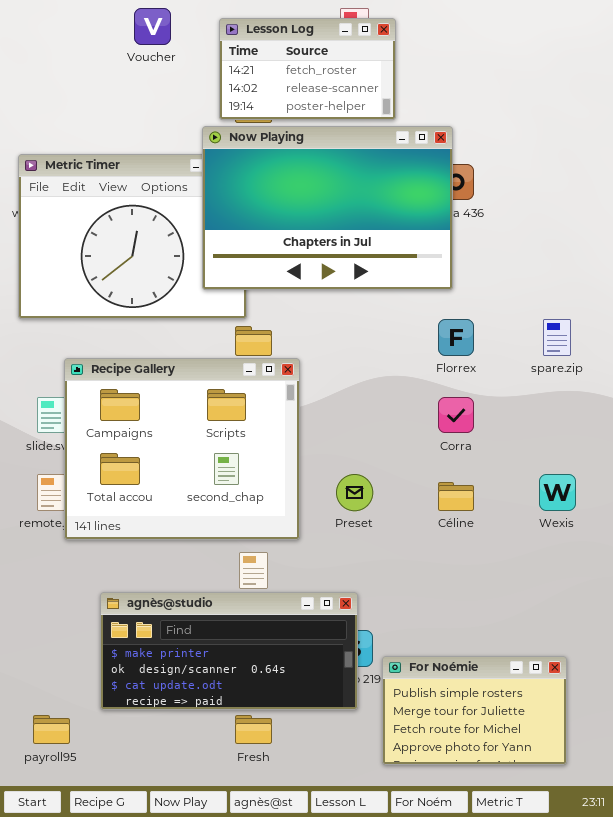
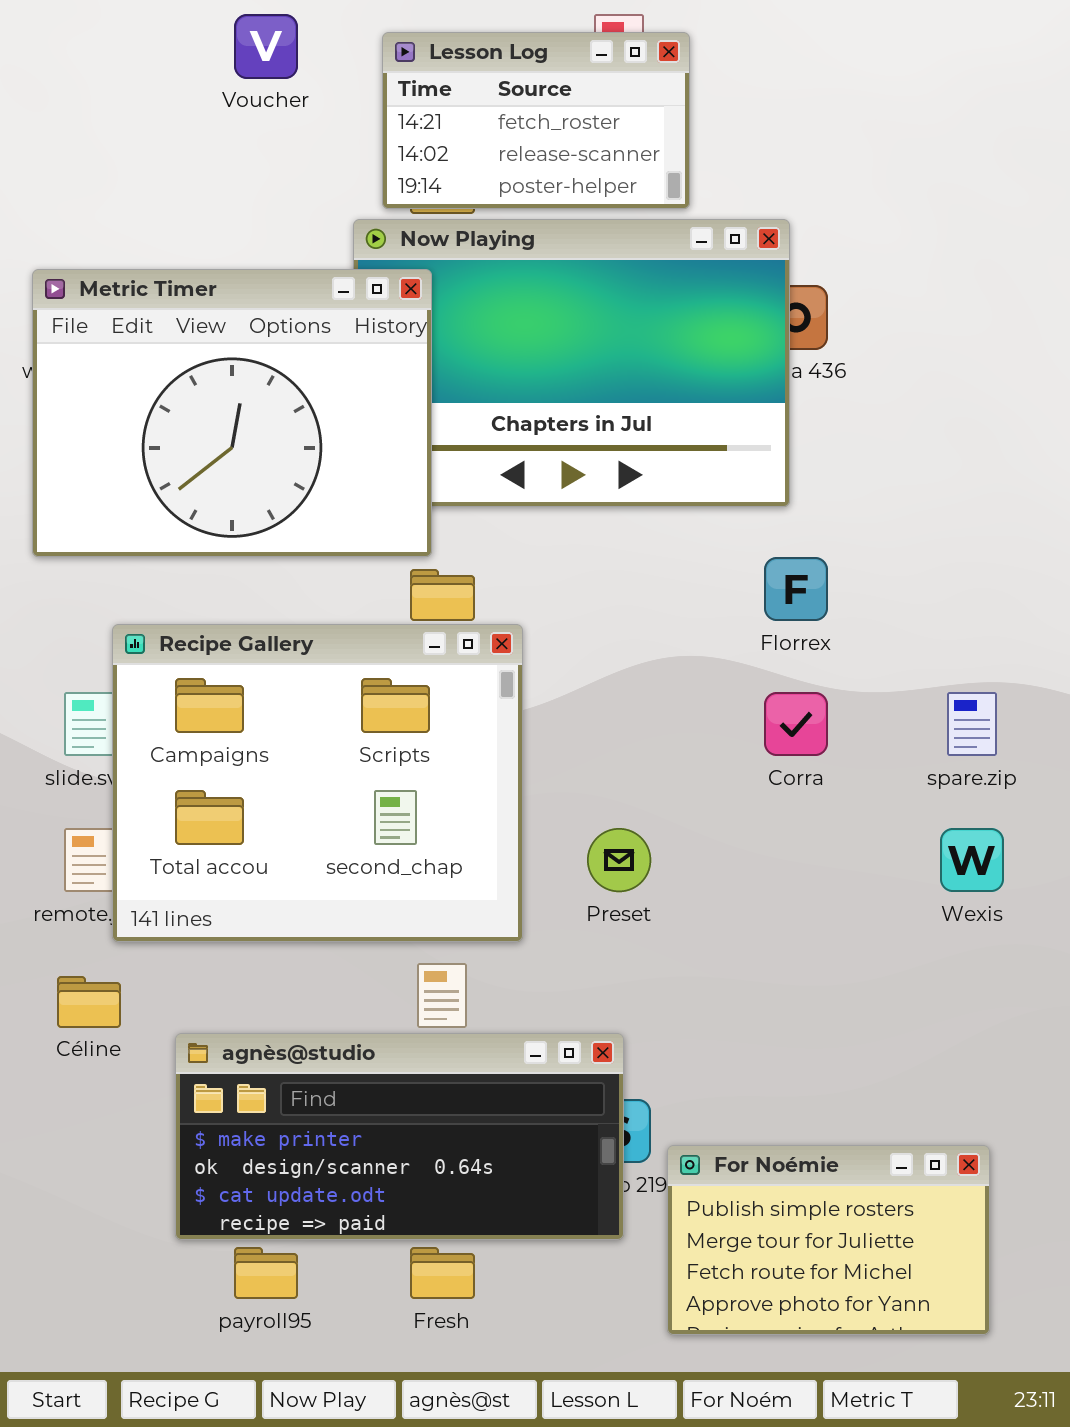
Metric Timer: [18,154,247,319] -> [32,269,432,557], raised
spare.zip: [543,319,571,356] -> [947,692,997,756], moved
Céline: [438,482,474,511] -> [57,976,121,1028], moved
payroll95: [33,715,70,744] -> [234,1247,298,1299], moved

